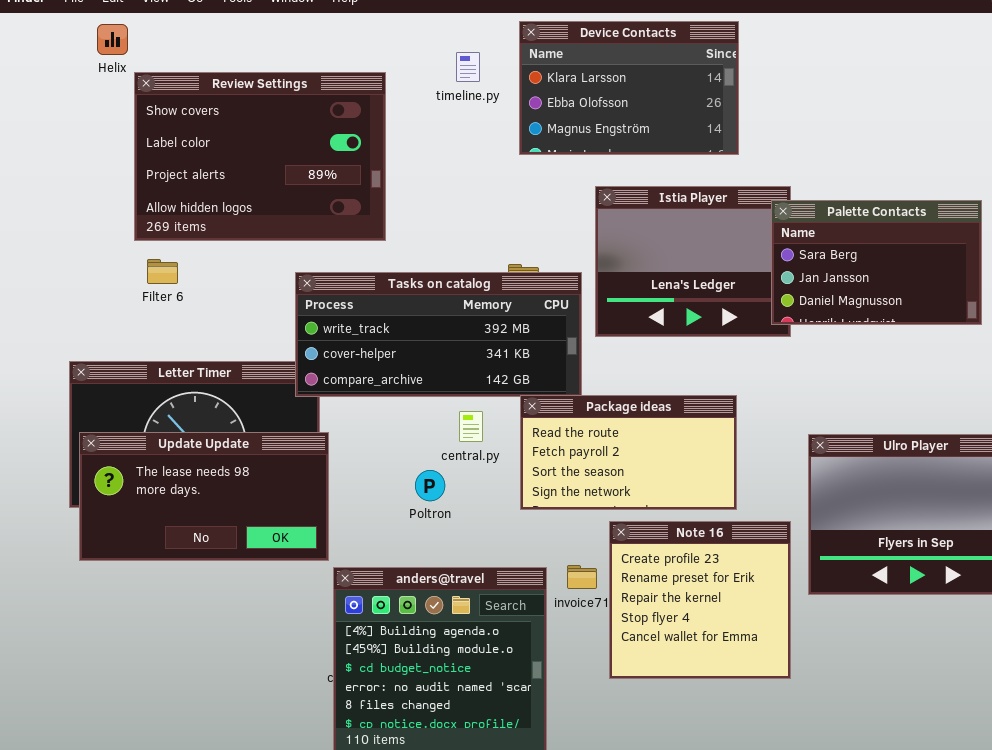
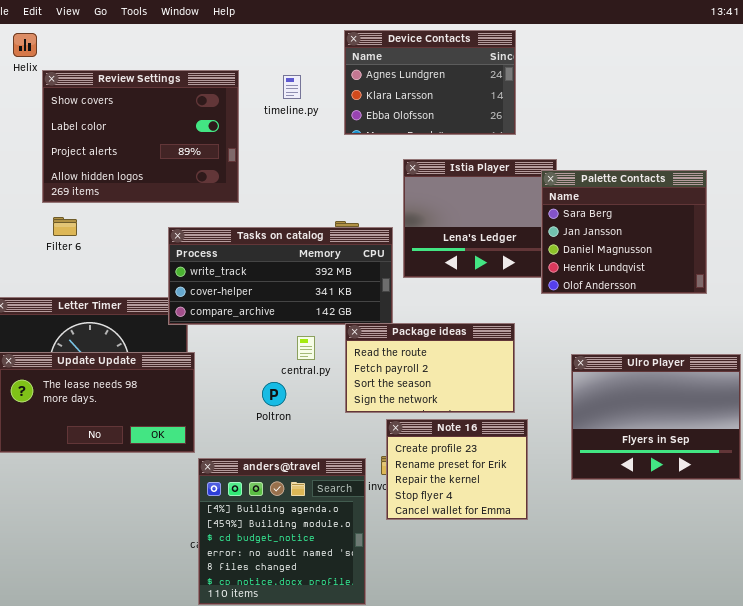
Device Contacts: [519,21,739,155] -> [344,30,516,135], scrolled up 1 row
timeline.py: [456,52,480,82] -> [283,75,301,99], moved
Palette Contacts: [771,200,982,325] -> [541,170,707,294], resized
Note 16: [609,521,791,679] -> [386,419,528,520], moved, resized

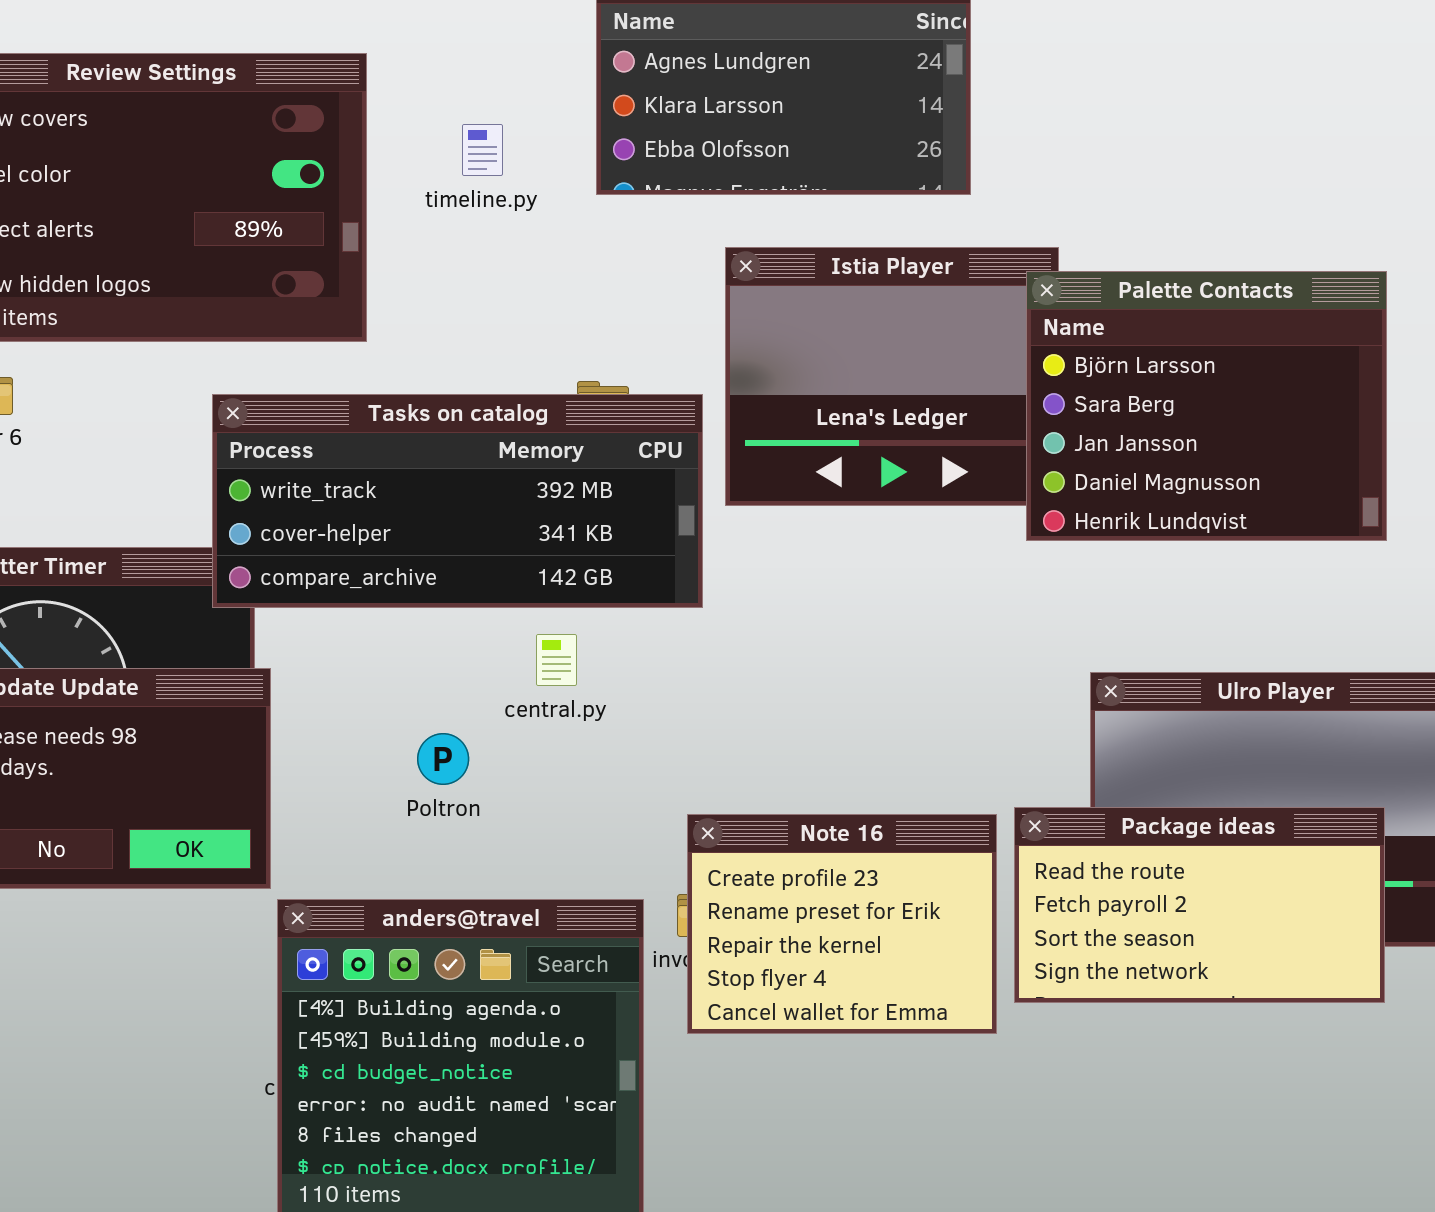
timeline.py: [283,75,301,99] -> [462,124,503,176], moved
Palette Contacts: [541,170,707,294] -> [1026,271,1387,541], scrolled up 1 row
Package ideas: [345,323,515,413] -> [1014,807,1385,1003], moved
central.py: [297,336,315,360] -> [536,634,577,686], moved

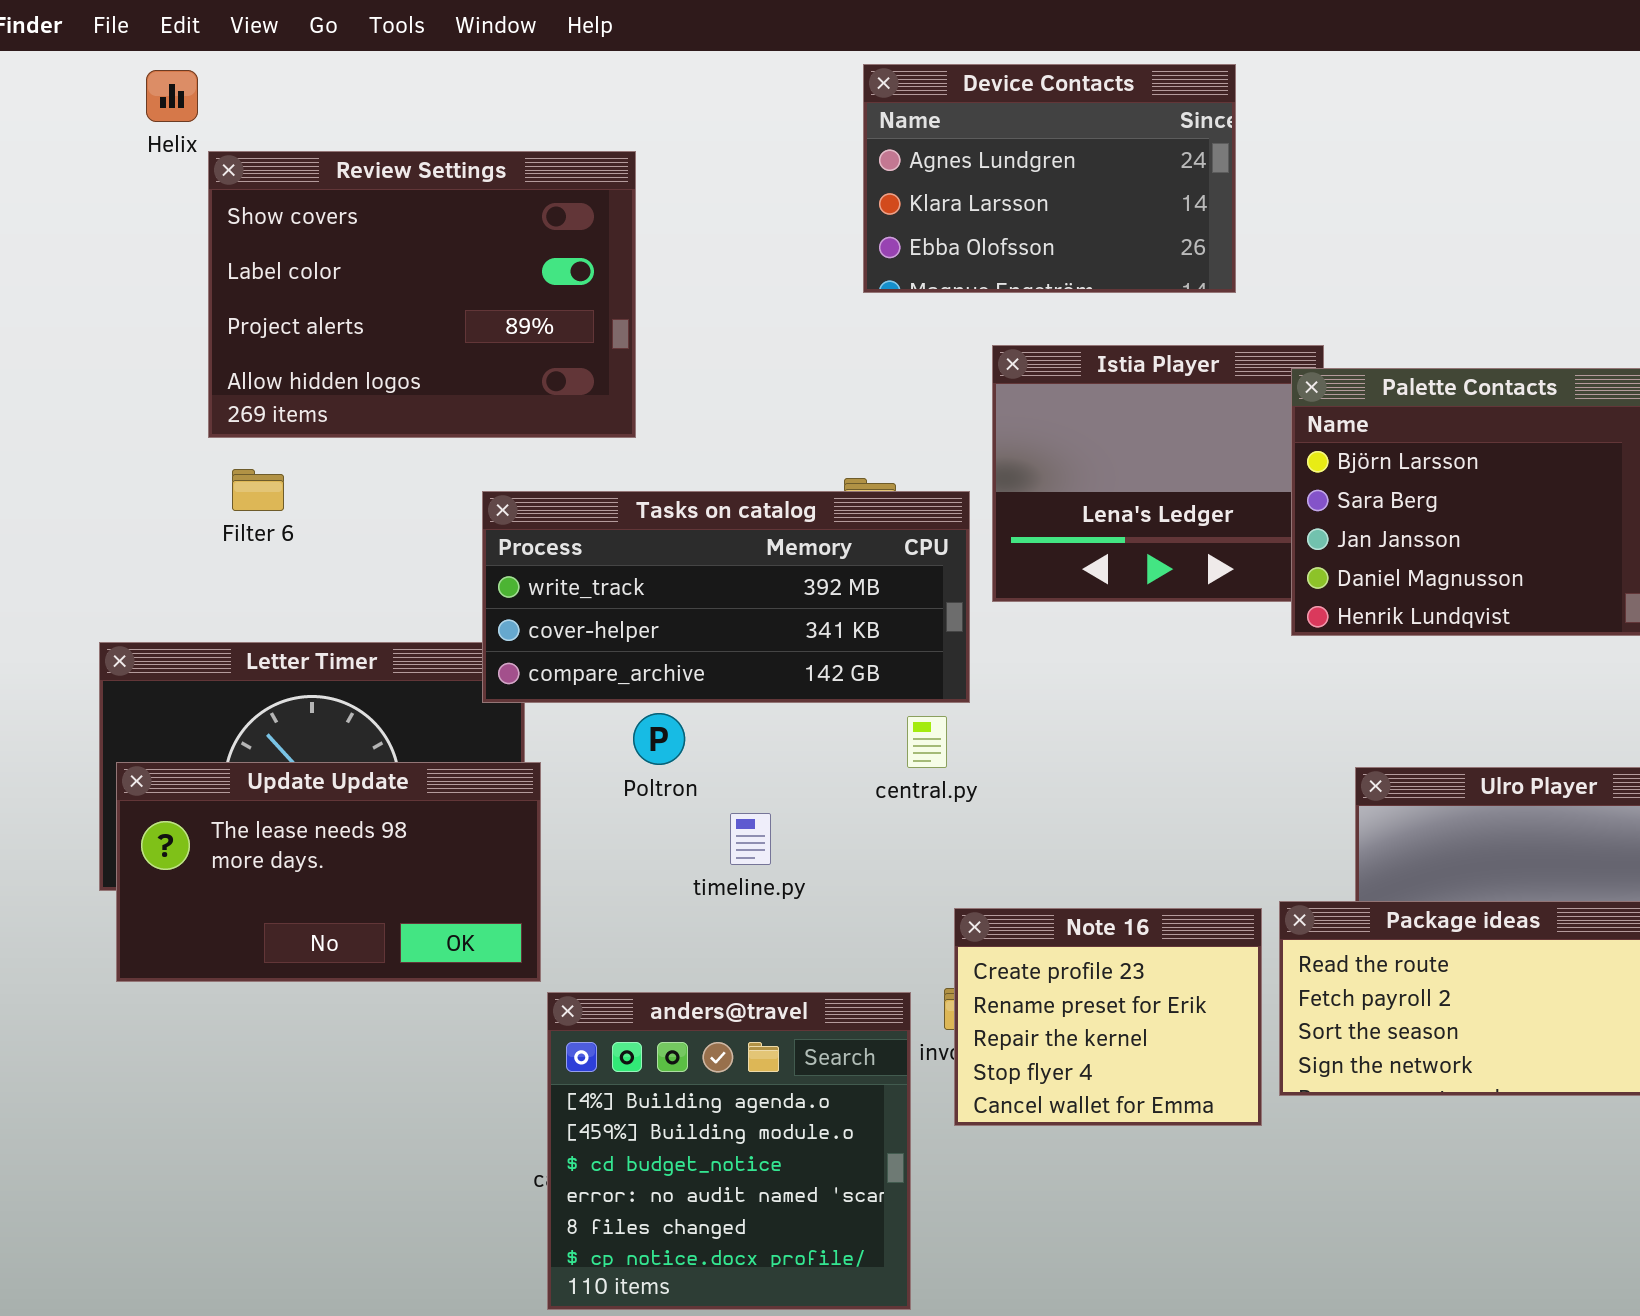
timeline.py: [462,124,503,176] -> [730,813,771,865], moved
central.py: [536,634,577,686] -> [907,716,947,768], moved
Poltron: [417,733,469,785] -> [633,713,685,765], moved

